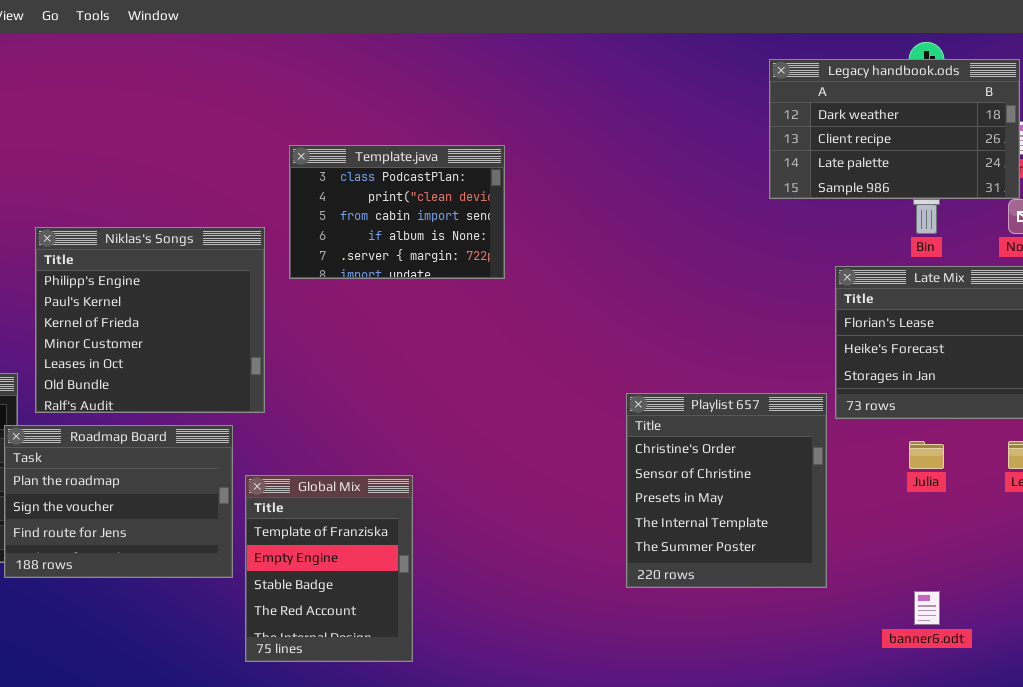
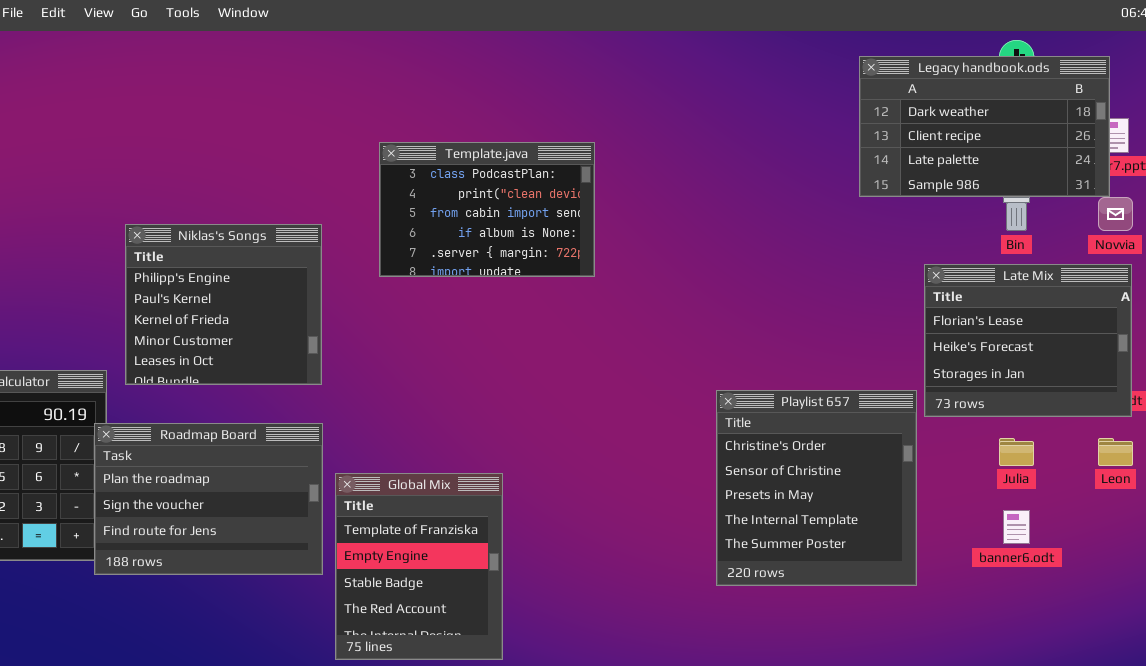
Niklas's Songs: [35,227,265,413] -> [125,224,322,385], resized
banner6.odt: [914,591,940,625] -> [1003,510,1030,544], moved

